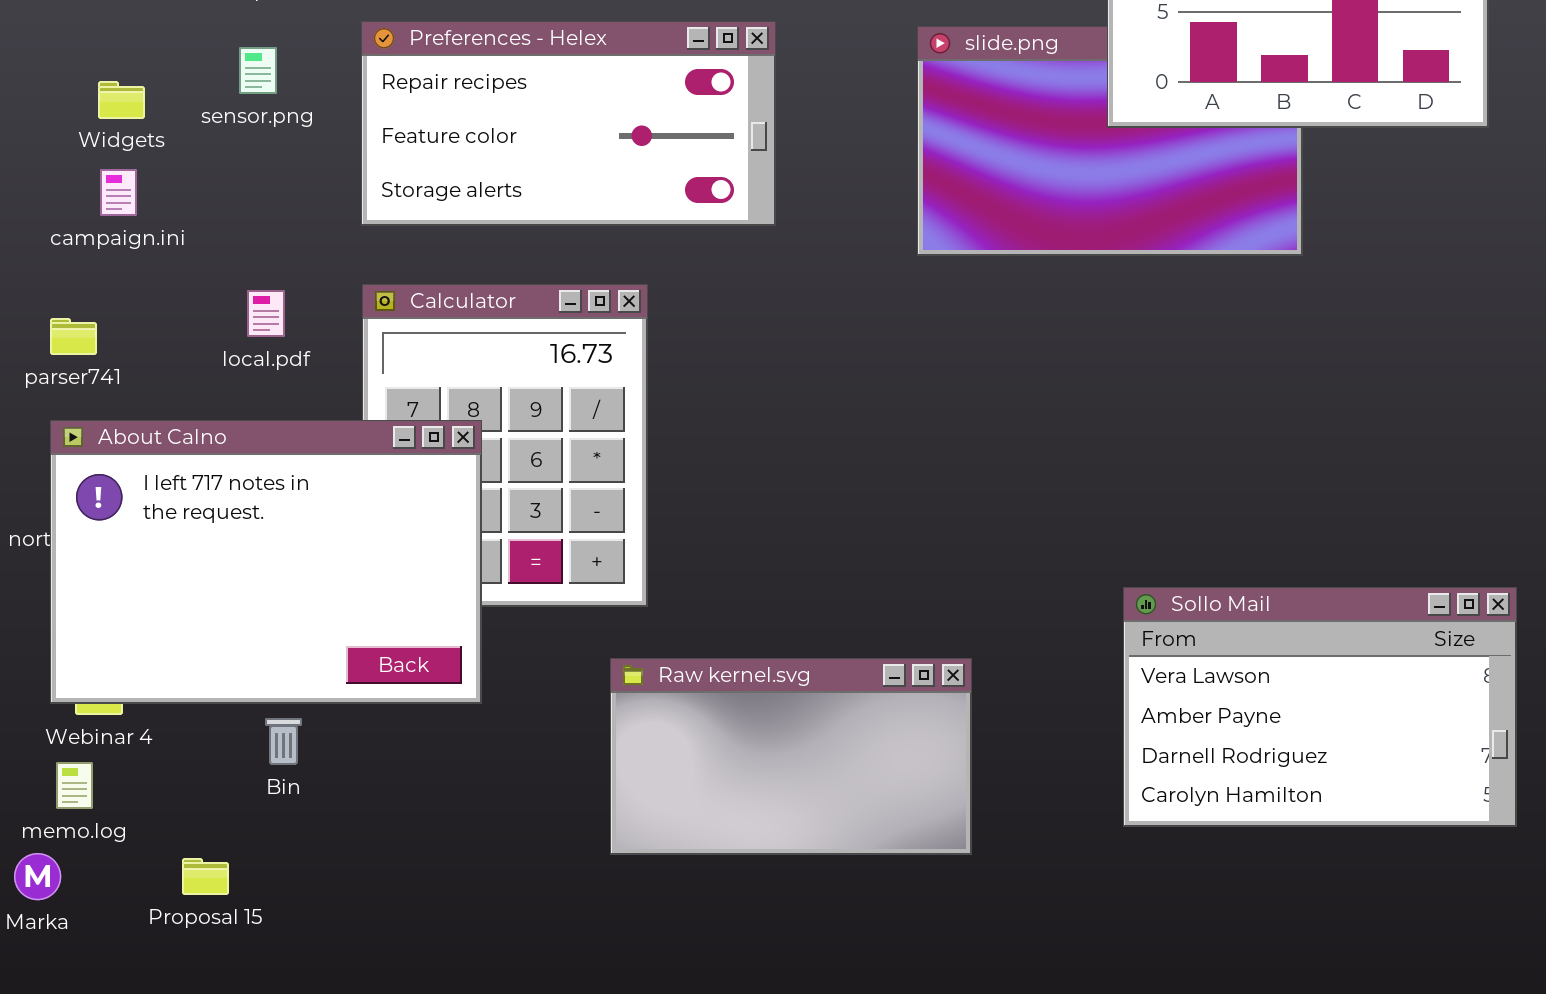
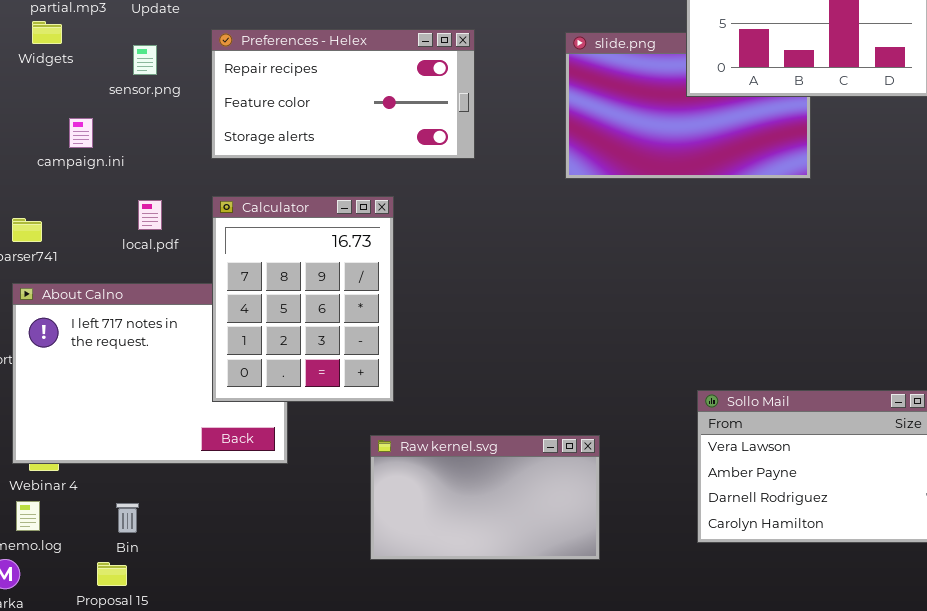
Widgets: [98,81,145,119] -> [32,21,62,44], moved
campaign.ini: [100,169,137,216] -> [69,118,93,148], moved
Calculator: [362,284,648,607] -> [212,196,394,402], raised
Bin: [265,718,302,765] -> [116,503,139,533], moved

